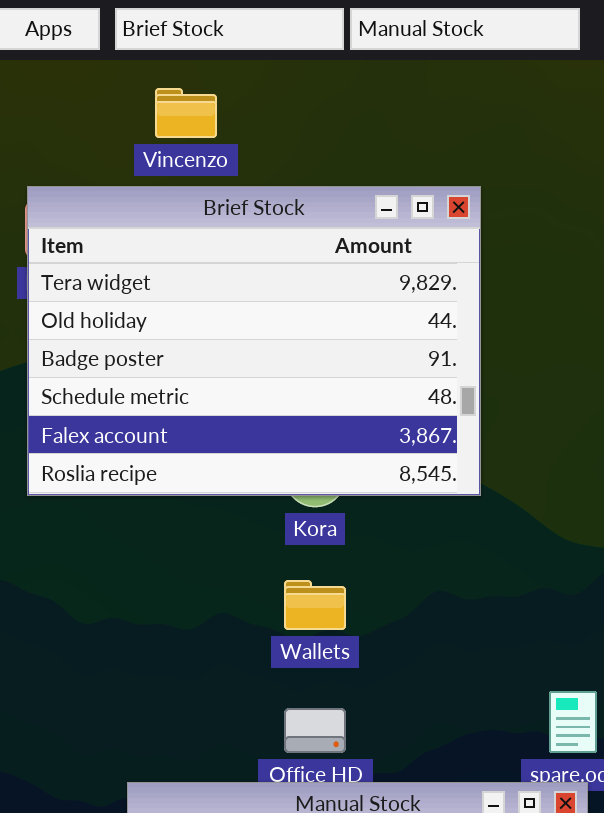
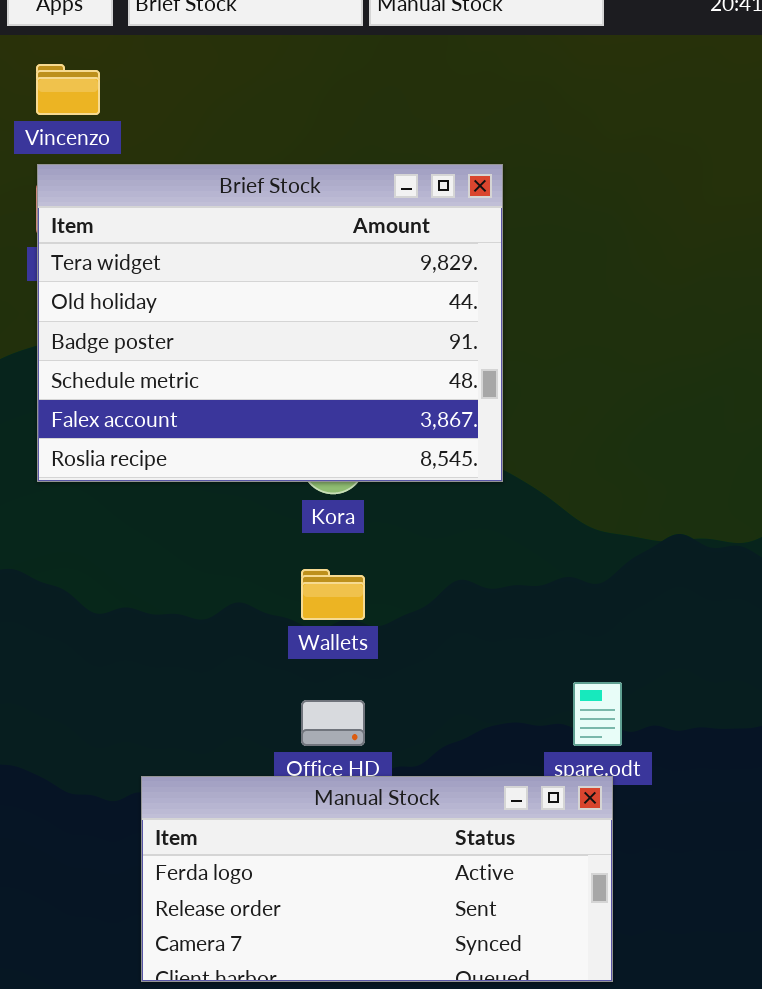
Vincenzo: [155,88,217,138] -> [36,64,100,115], moved

